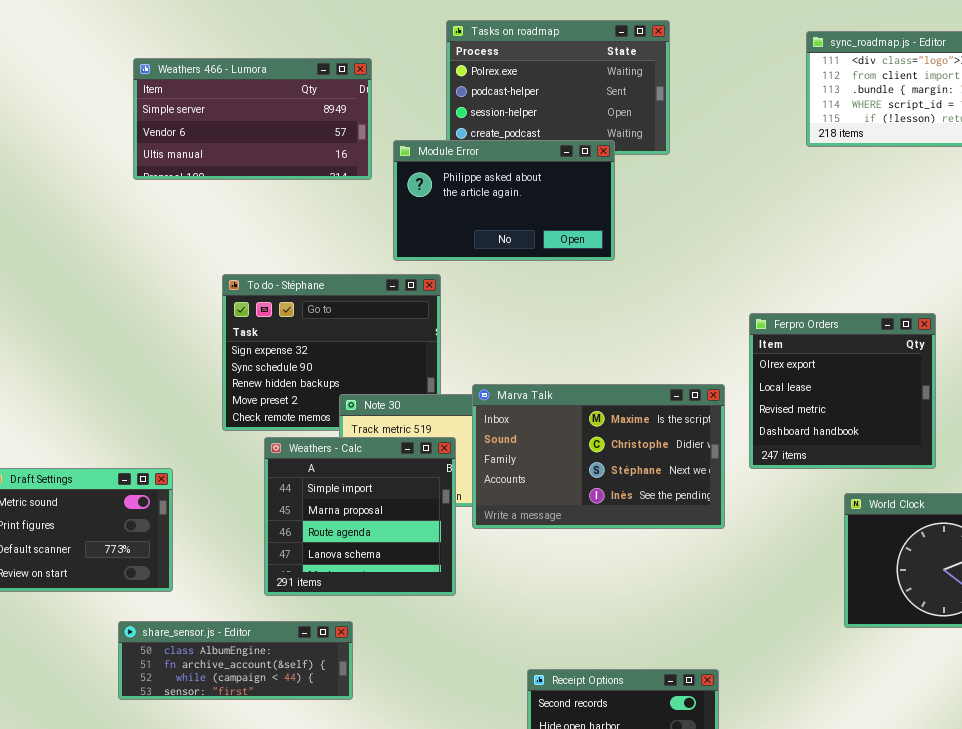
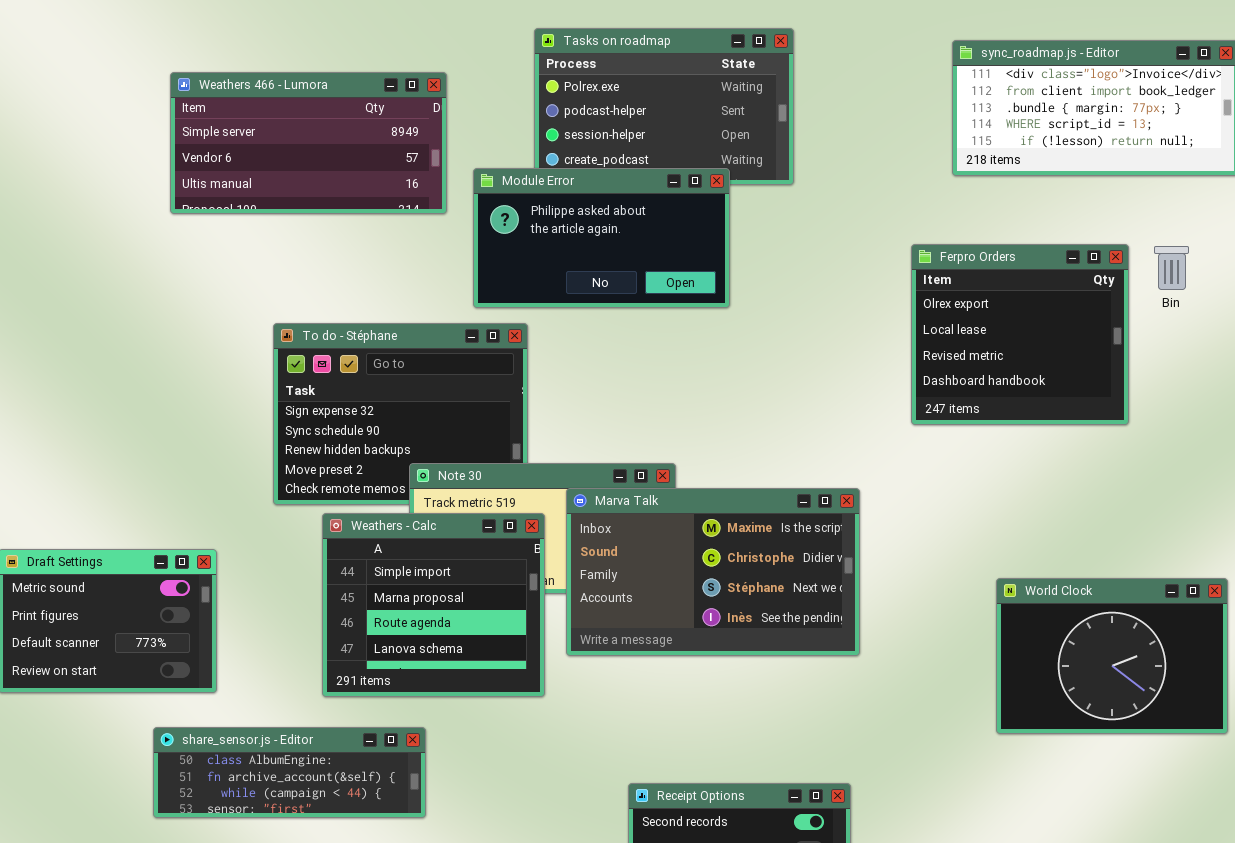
Ferpro Orders: [749,313,936,469] -> [911,244,1129,425], moved
Marva Talk: [472,384,725,529] -> [566,488,860,656], moved

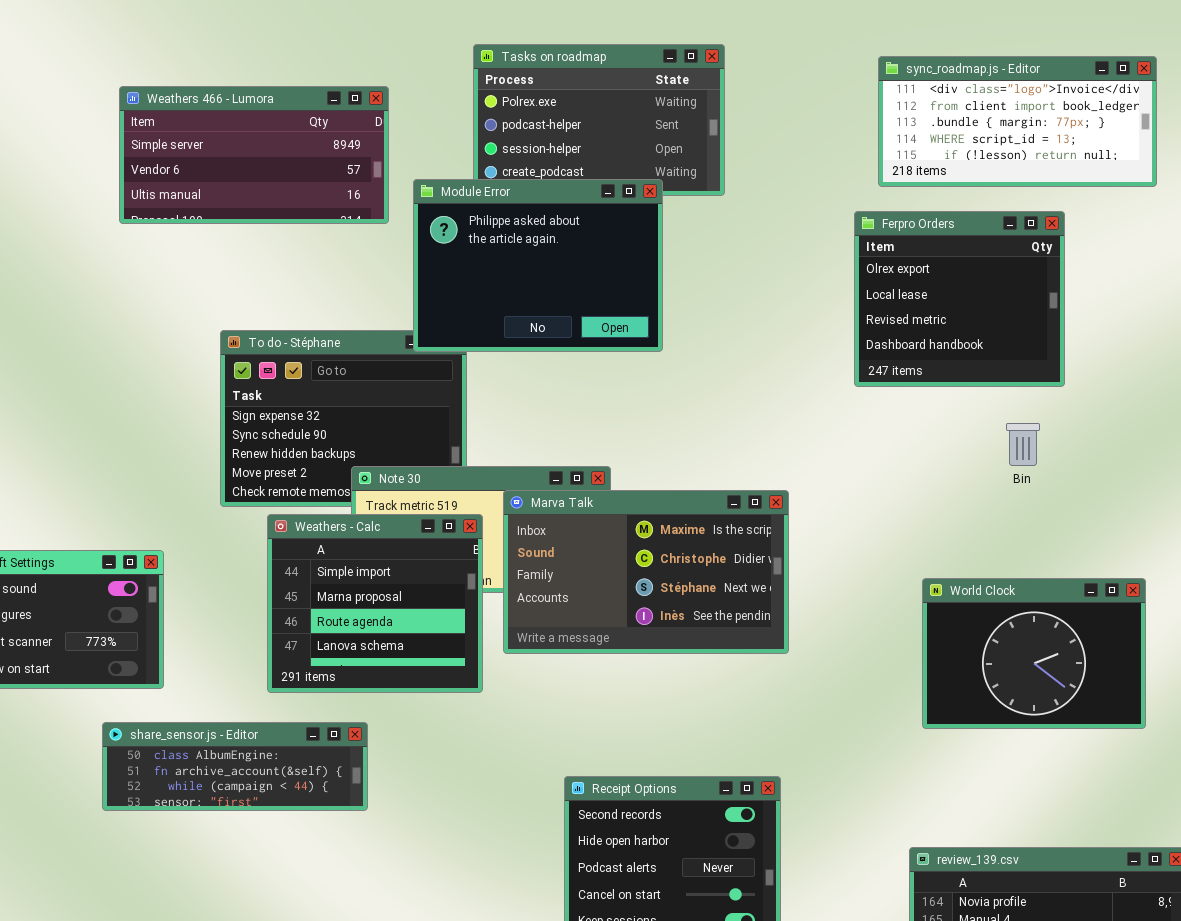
Module Error: [473,168,730,308] -> [413,179,663,352], resized
Ferpro Orders: [911,244,1129,425] -> [854,211,1065,387], moved
Bin: [1154,246,1189,290] -> [1006,423,1040,466], moved

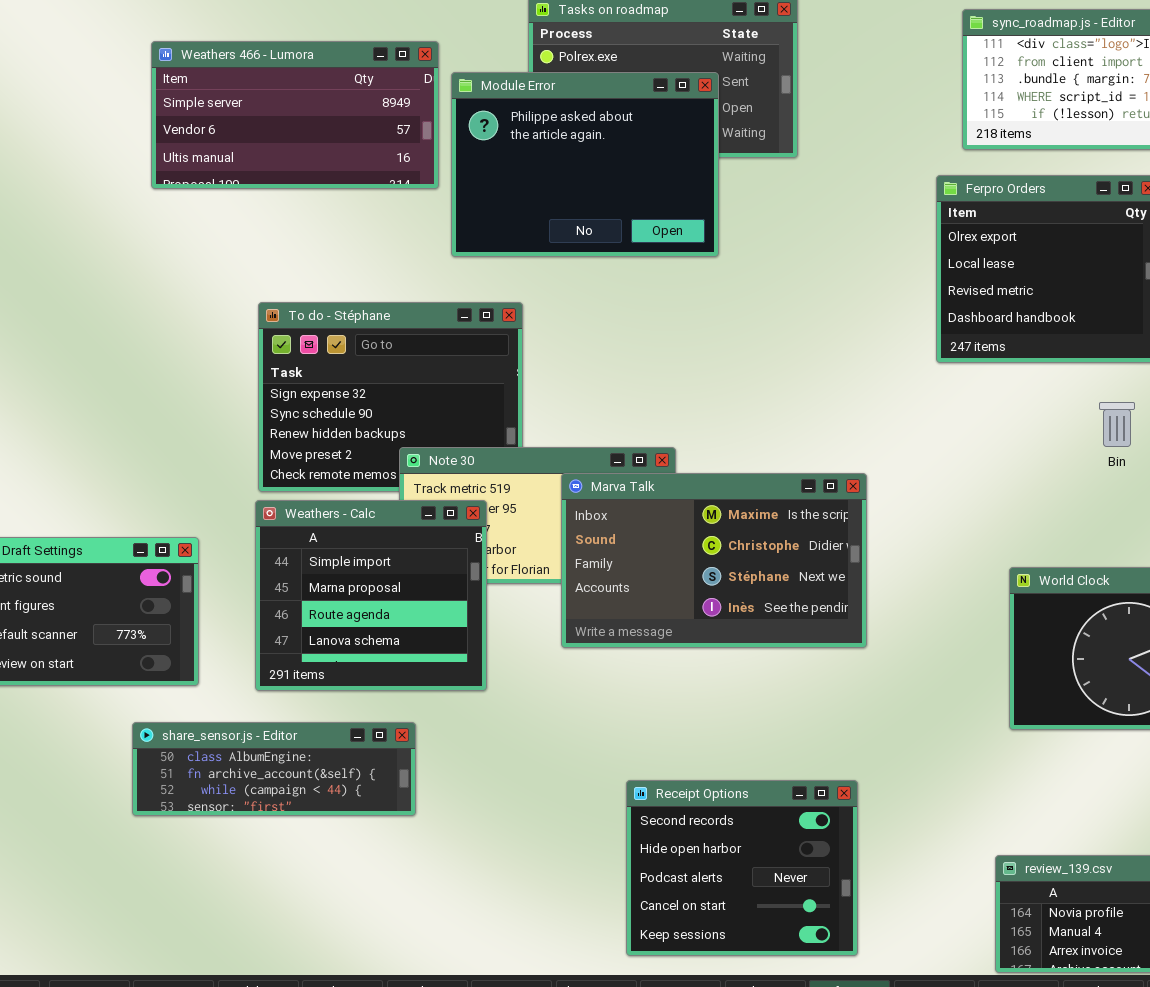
Module Error: [413,179,663,352] -> [451,72,719,257], moved
Weathers - Calc: [267,514,483,693] -> [255,500,487,691], moved

